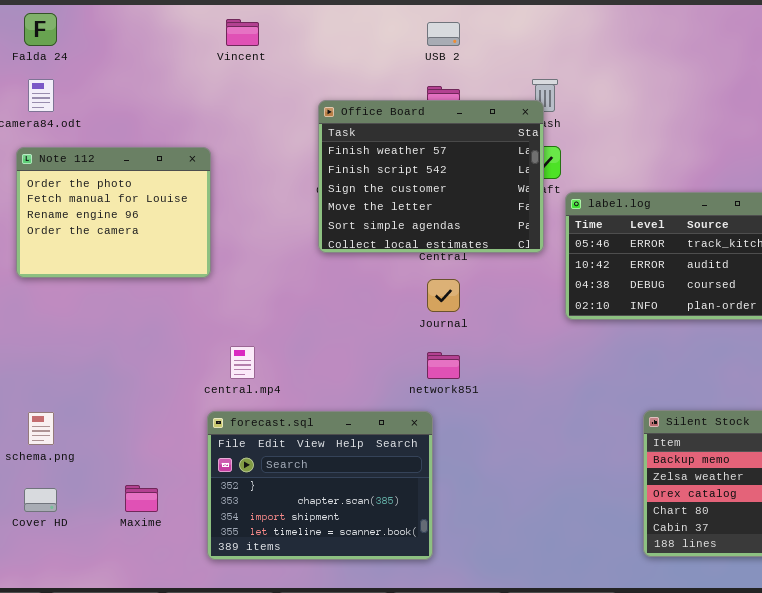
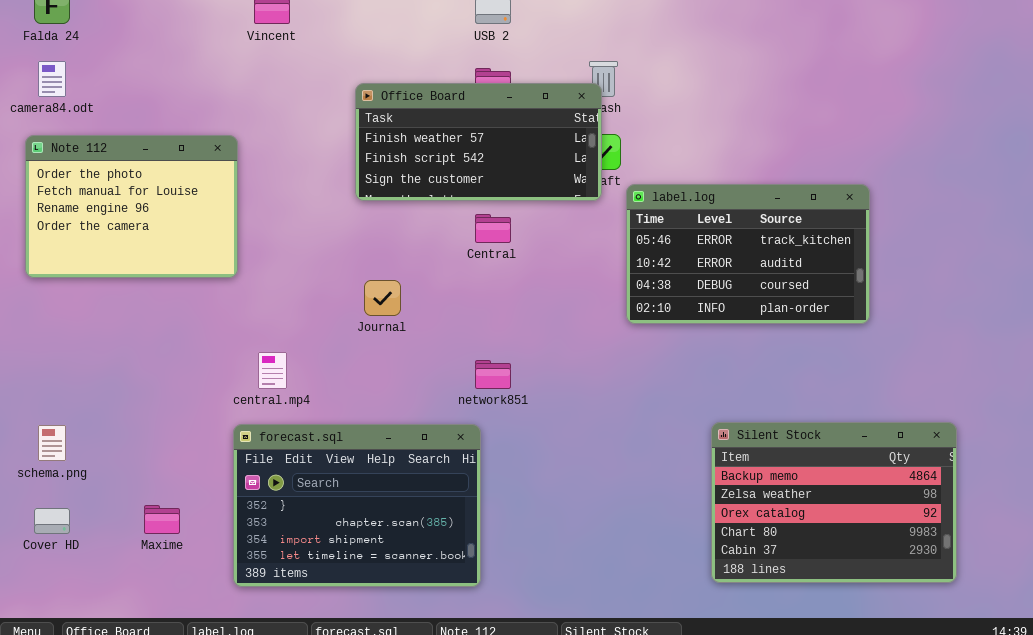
Office Board: [318,100,544,253] -> [355,83,602,201], resized
Journal: [427,279,460,312] -> [364,280,401,316], moved

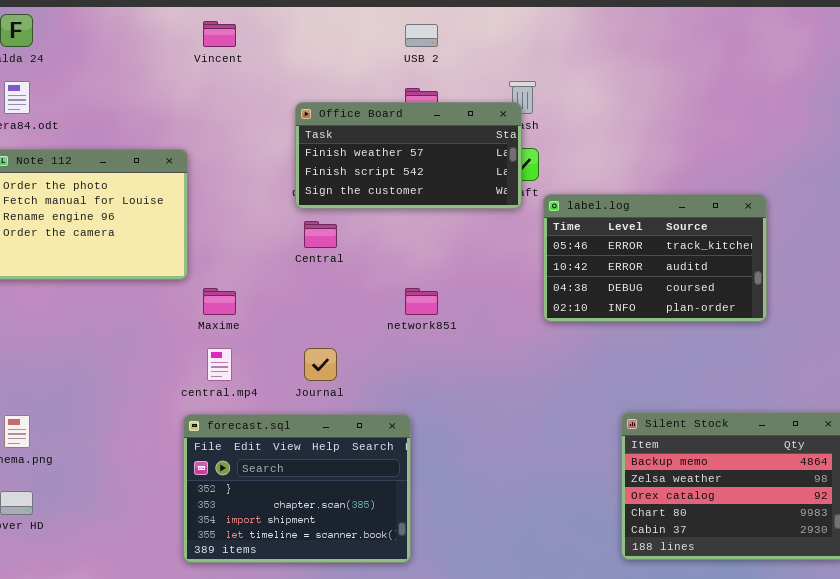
Central: [475,214,511,243] -> [304,221,337,248], moved
Journal: [364,280,401,316] -> [304,348,337,381], moved
network851: [475,360,511,389] -> [405,288,438,315], moved
Maxime: [144,505,180,534] -> [203,288,236,315], moved

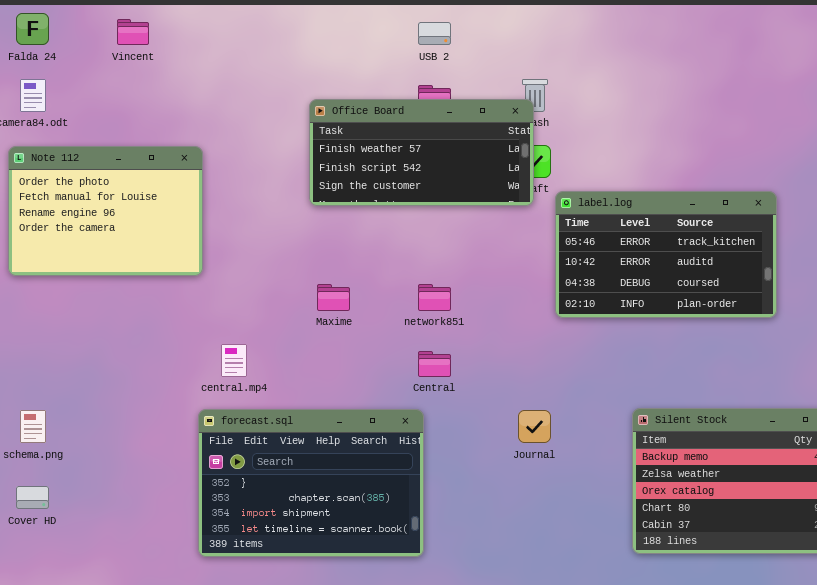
Vincent: [203,21,236,47] -> [117,19,149,45], moved
Central: [304,221,337,248] -> [418,351,451,377], moved
Maxime: [203,288,236,315] -> [317,284,350,311], moved
Journal: [304,348,337,381] -> [518,410,551,443], moved

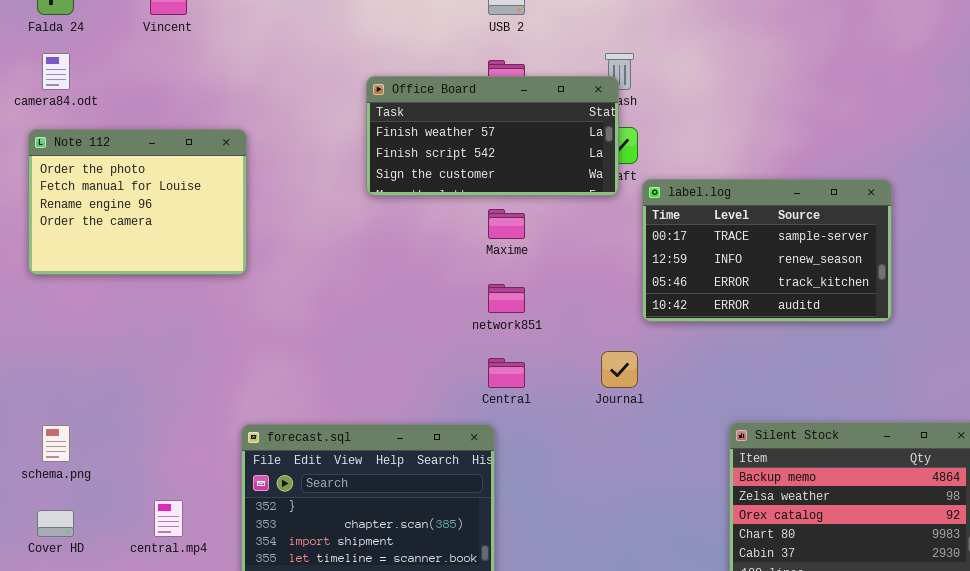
label.log: [555,191,777,318] -> [642,179,892,322], scrolled up 2 rows
Maxime: [317,284,350,311] -> [488,209,525,239], moved
central.mp4: [221,344,247,377] -> [154,500,183,537], moved
Journal: [518,410,551,443] -> [601,351,638,388], moved

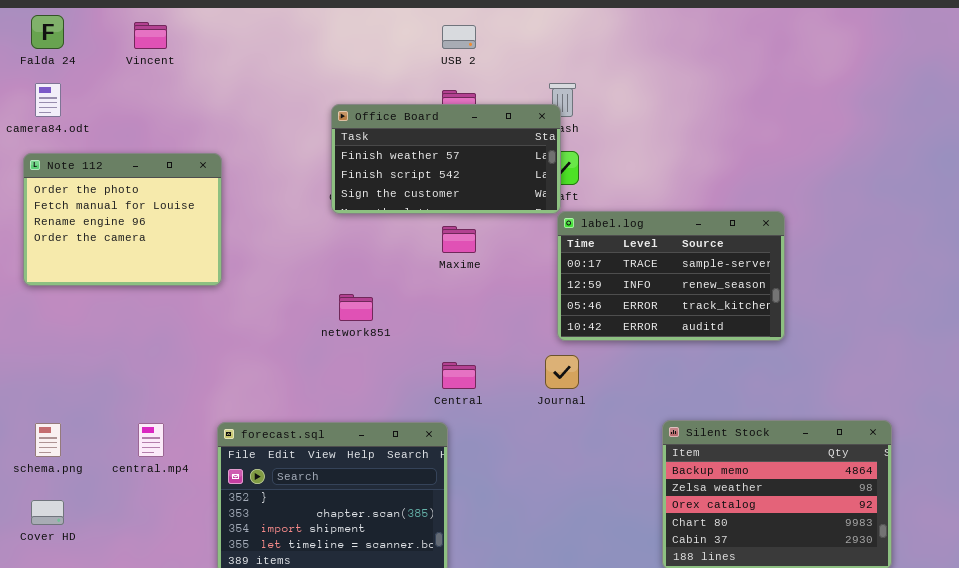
label.log: [642,179,892,322] -> [557,211,785,341], moved
network851: [488,284,525,313] -> [339,294,373,321], moved
central.mp4: [154,500,183,537] -> [138,423,164,457], moved

